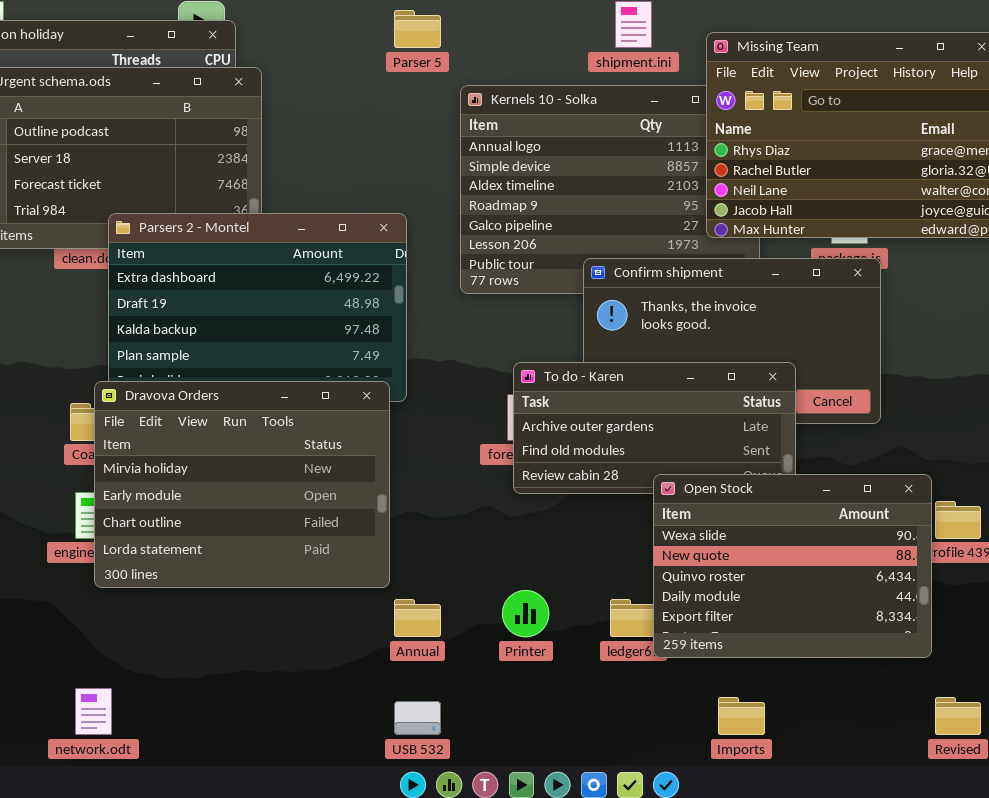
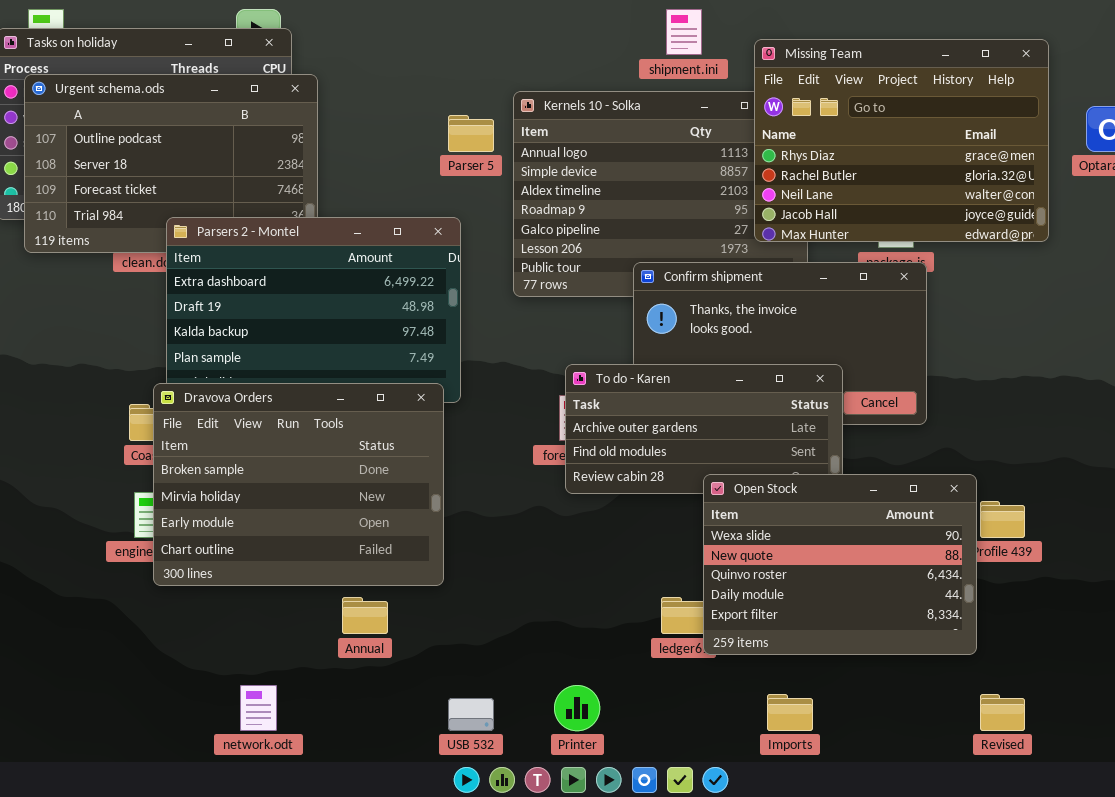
Parser 5: [394,10,441,48] -> [448,115,494,152], moved
Dravova Orders: [94,381,390,588] -> [153,383,444,586], scrolled up 1 row
Printer: [502,590,549,637] -> [554,685,600,731], moved
Annual: [394,599,441,637] -> [342,597,388,634], moved
network.odt: [75,688,112,735] -> [240,685,277,731], moved

